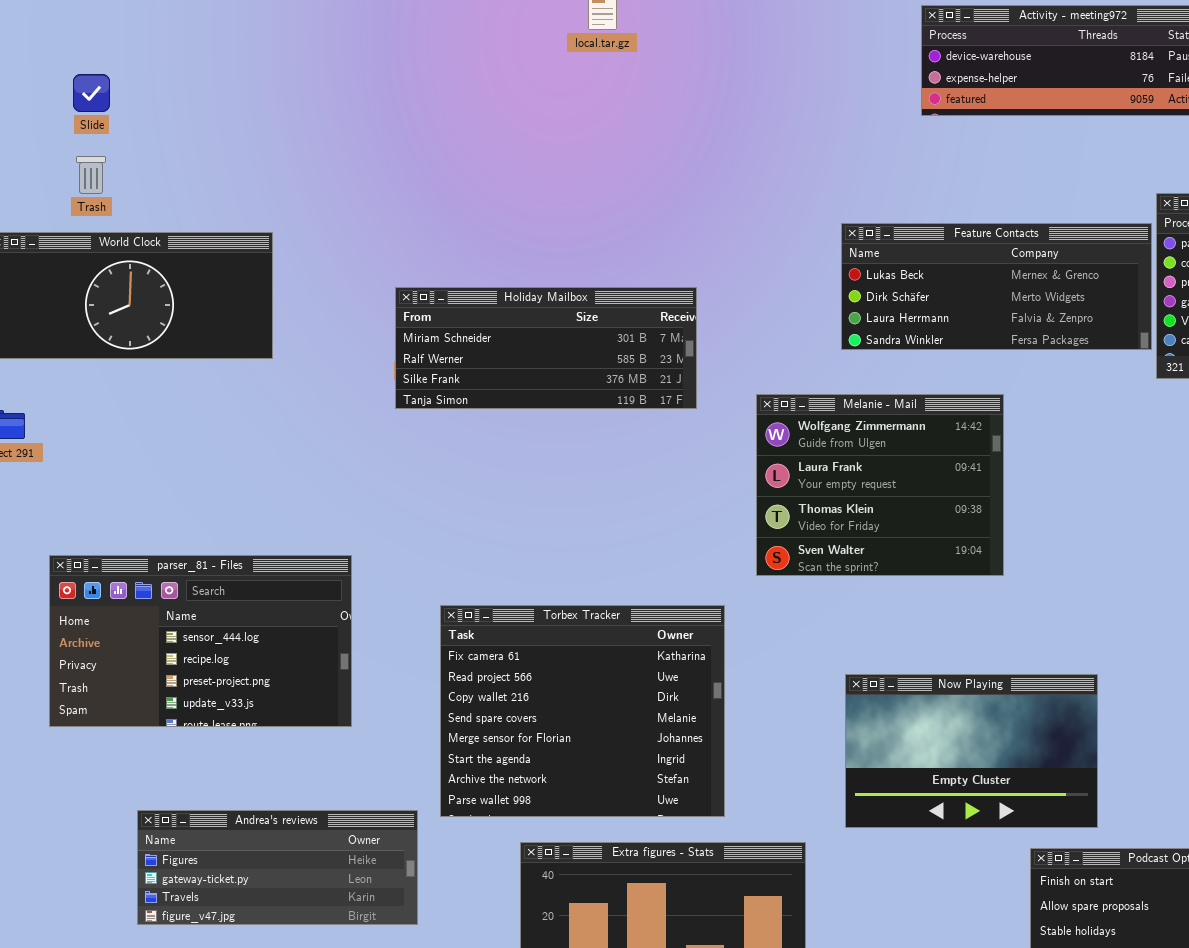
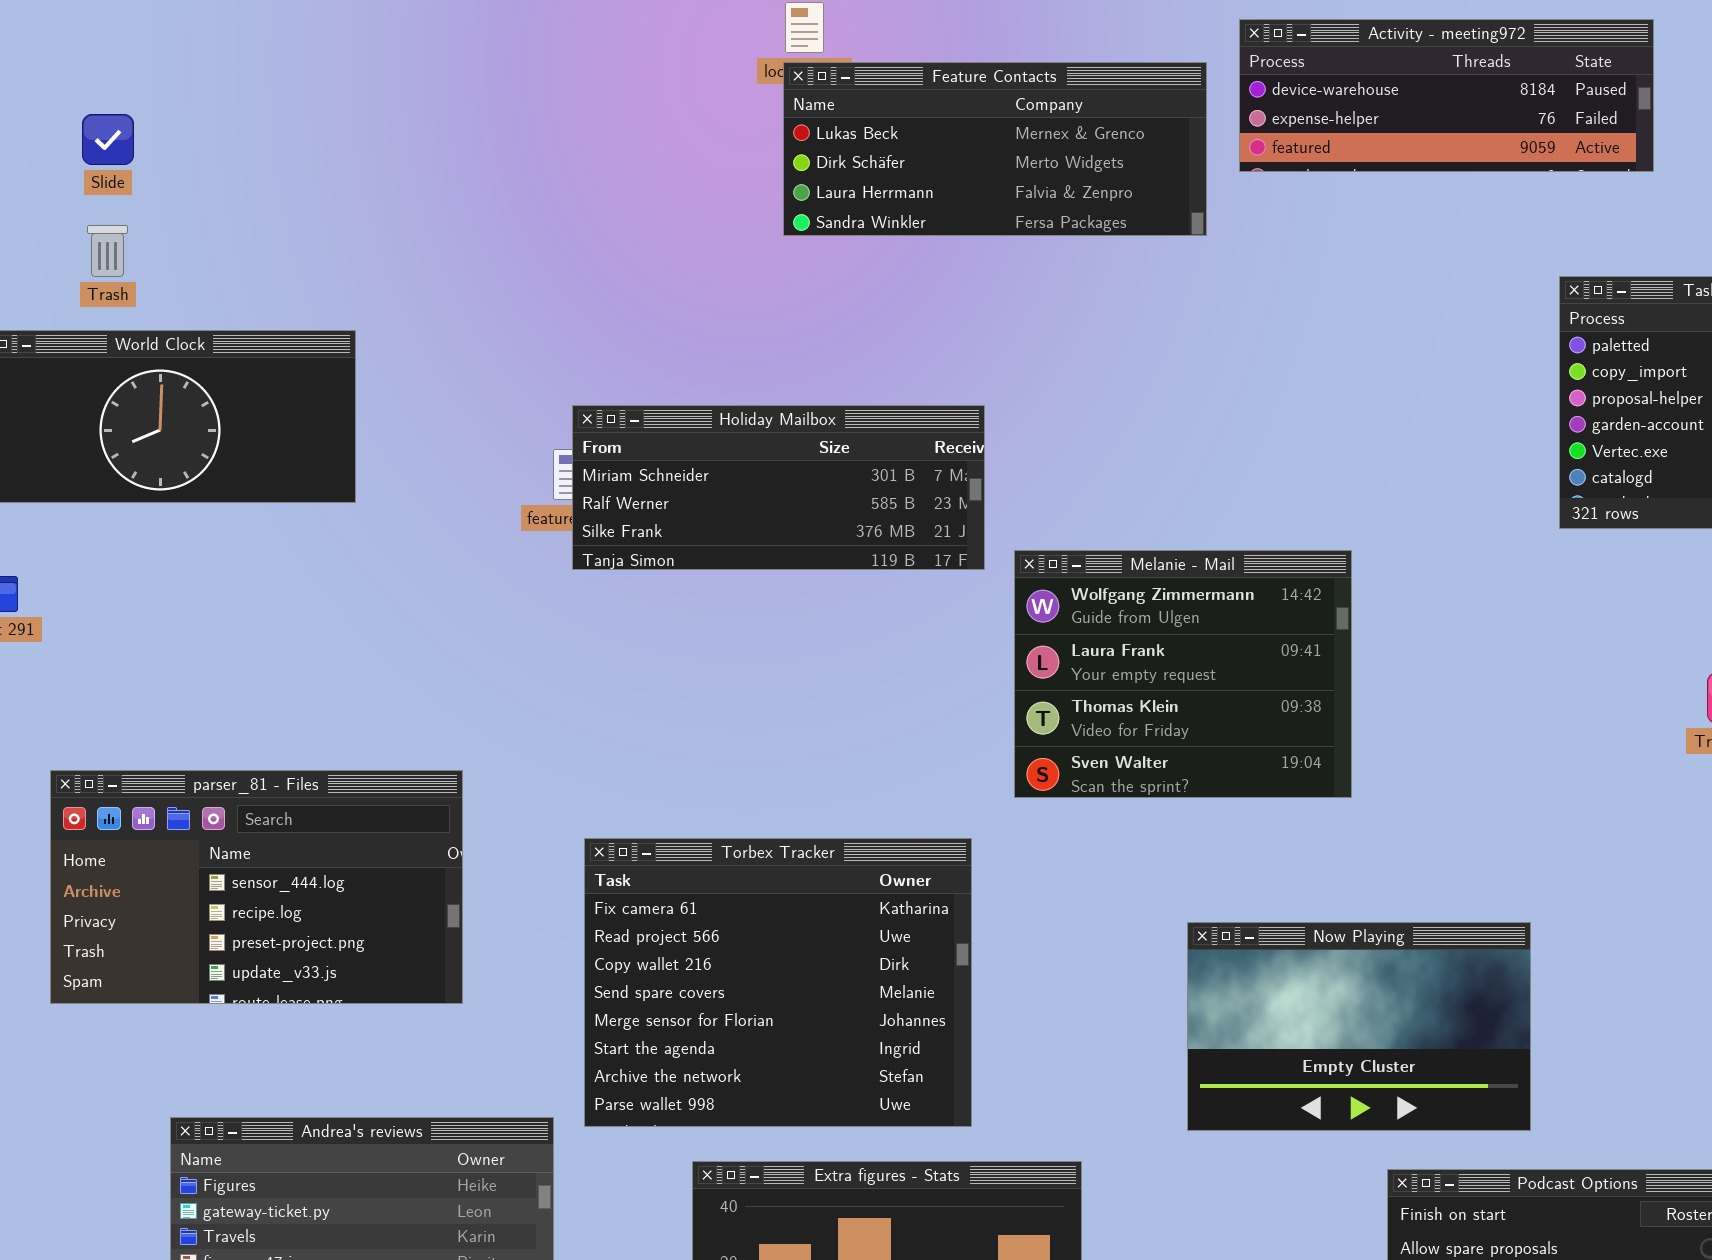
Feature Contacts: [841,223,1152,350] -> [783,62,1207,236], moved
Holiday Mailbox: [395,287,697,409] -> [572,405,985,570], moved
Now Playing: [845,674,1098,828] -> [1187,922,1531,1131], moved

